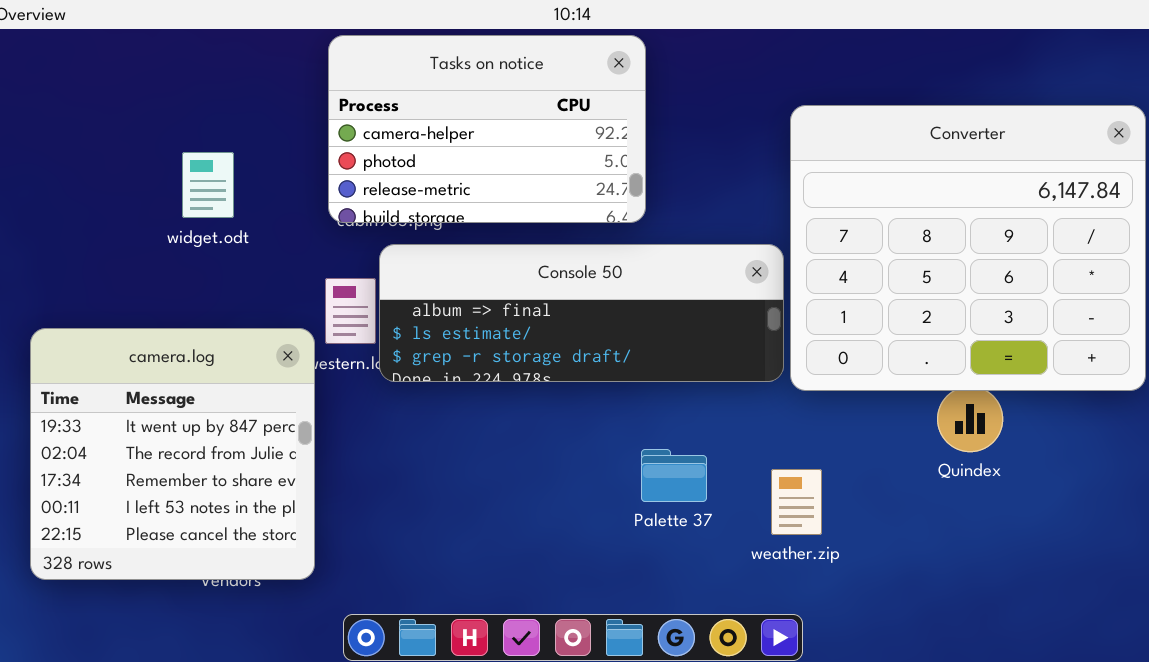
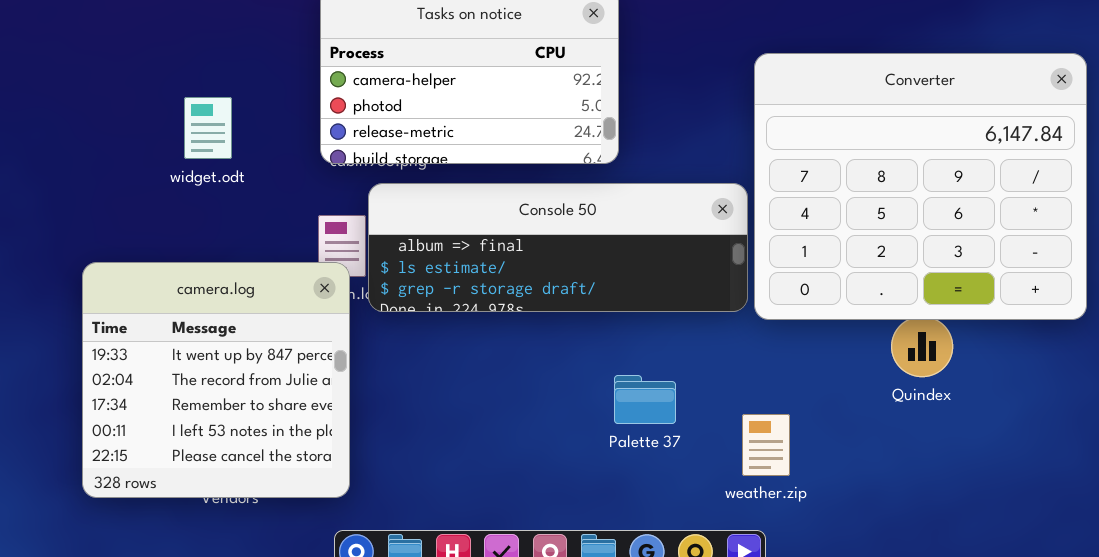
camera.log: [30,328,315,580] -> [82,262,350,498], moved
weather.zip: [771,469,822,535] -> [742,414,790,476], moved

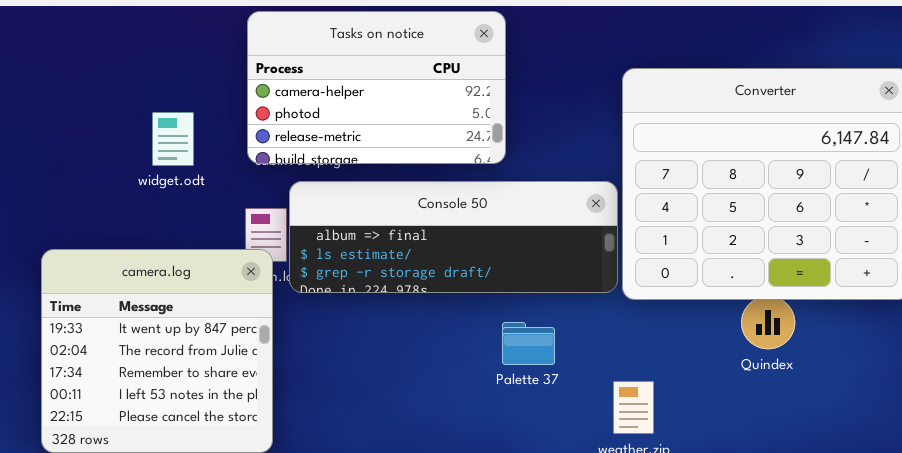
widget.odt: [184,97,232,159] -> [152,112,194,166], moved
Palette 37: [614,375,676,424] -> [502,322,555,365], moved

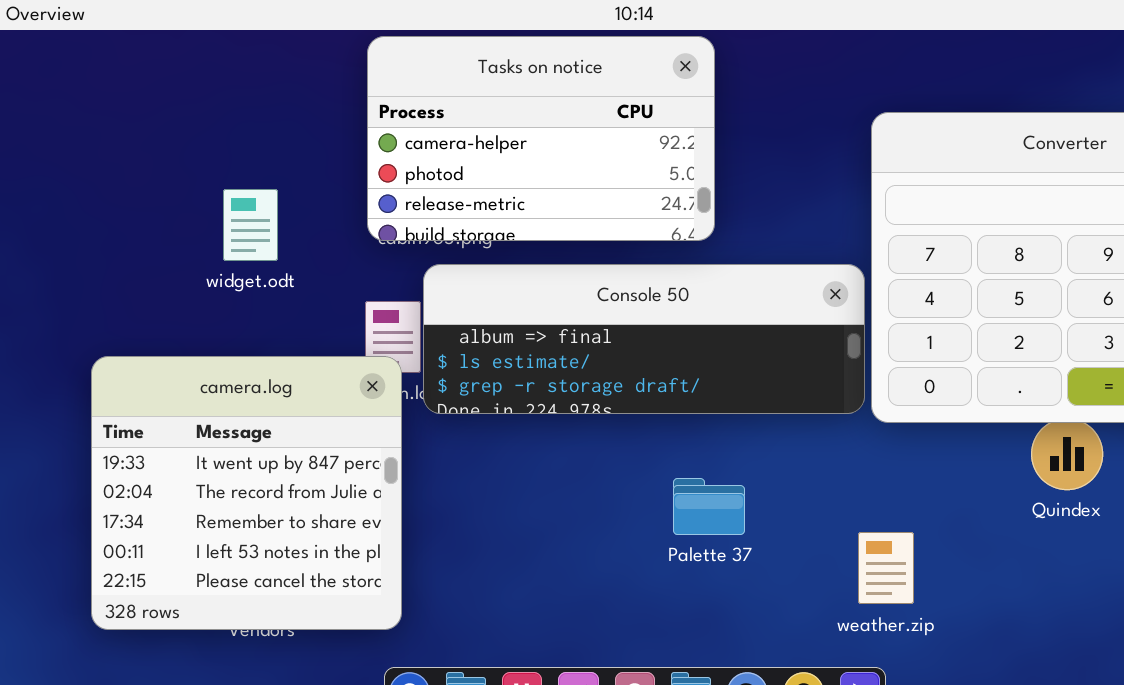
widget.odt: [152,112,194,166] -> [223,189,278,261], moved
Palette 37: [502,322,555,365] -> [673,478,745,535], moved

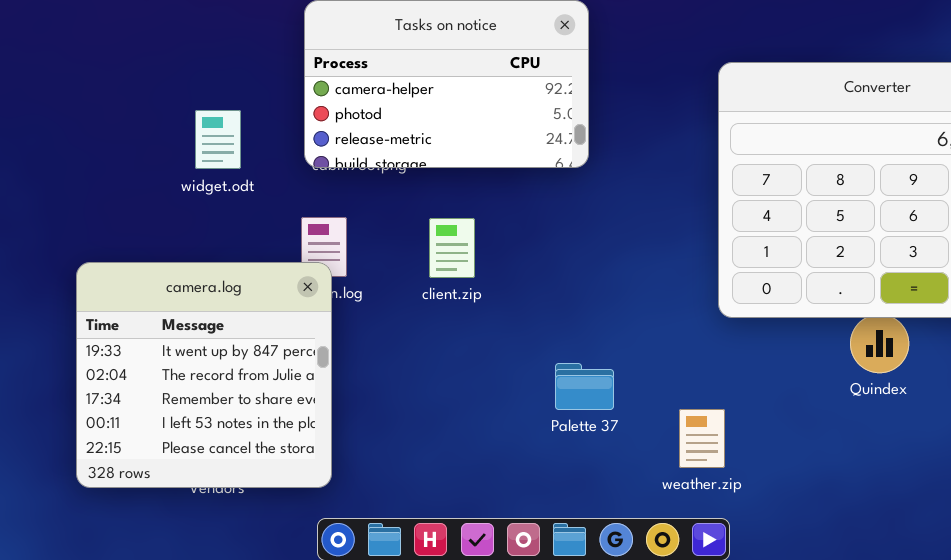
widget.odt: [223,189,278,261] -> [195,110,241,169], moved
Console 50: [423,264,865,414] -> none, closed
weather.zip: [858,532,914,604] -> [679,409,725,468], moved

